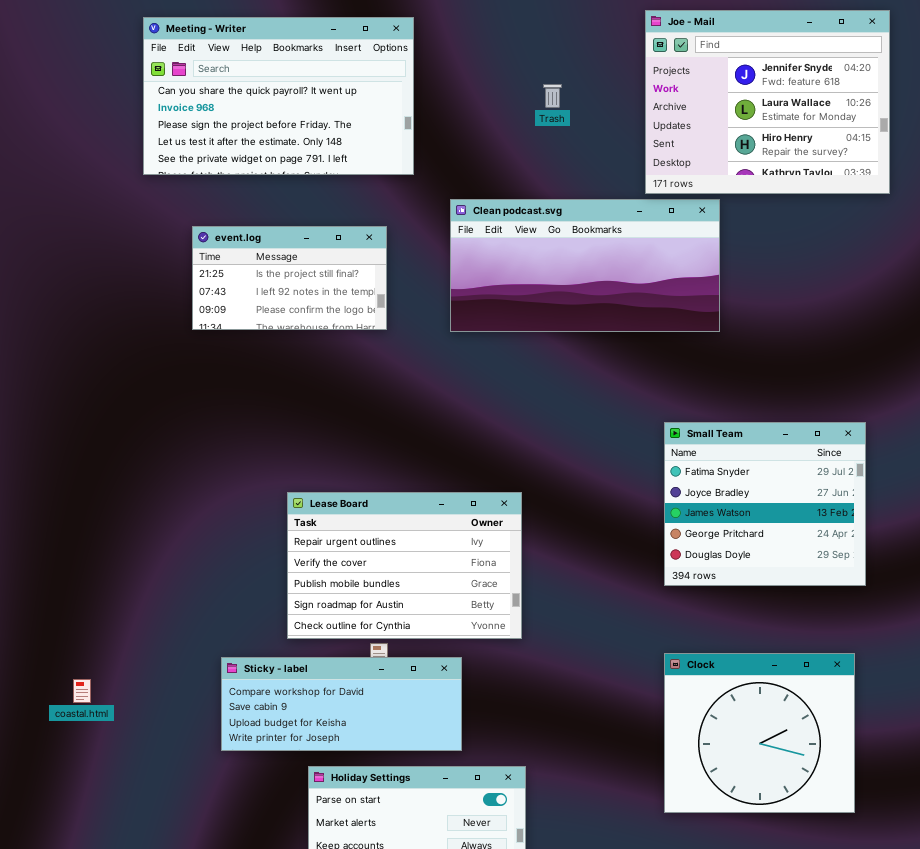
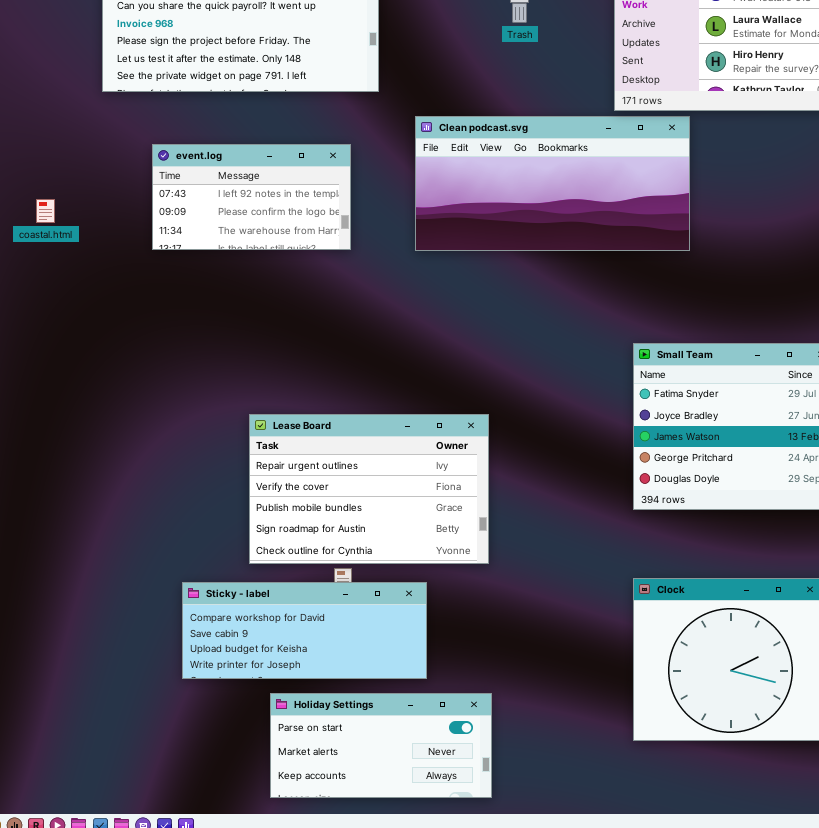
event.log: [192,226,387,330] -> [152,144,351,250], scrolled down 1 row
coastal.html: [73,679,91,703] -> [36,199,55,223], moved

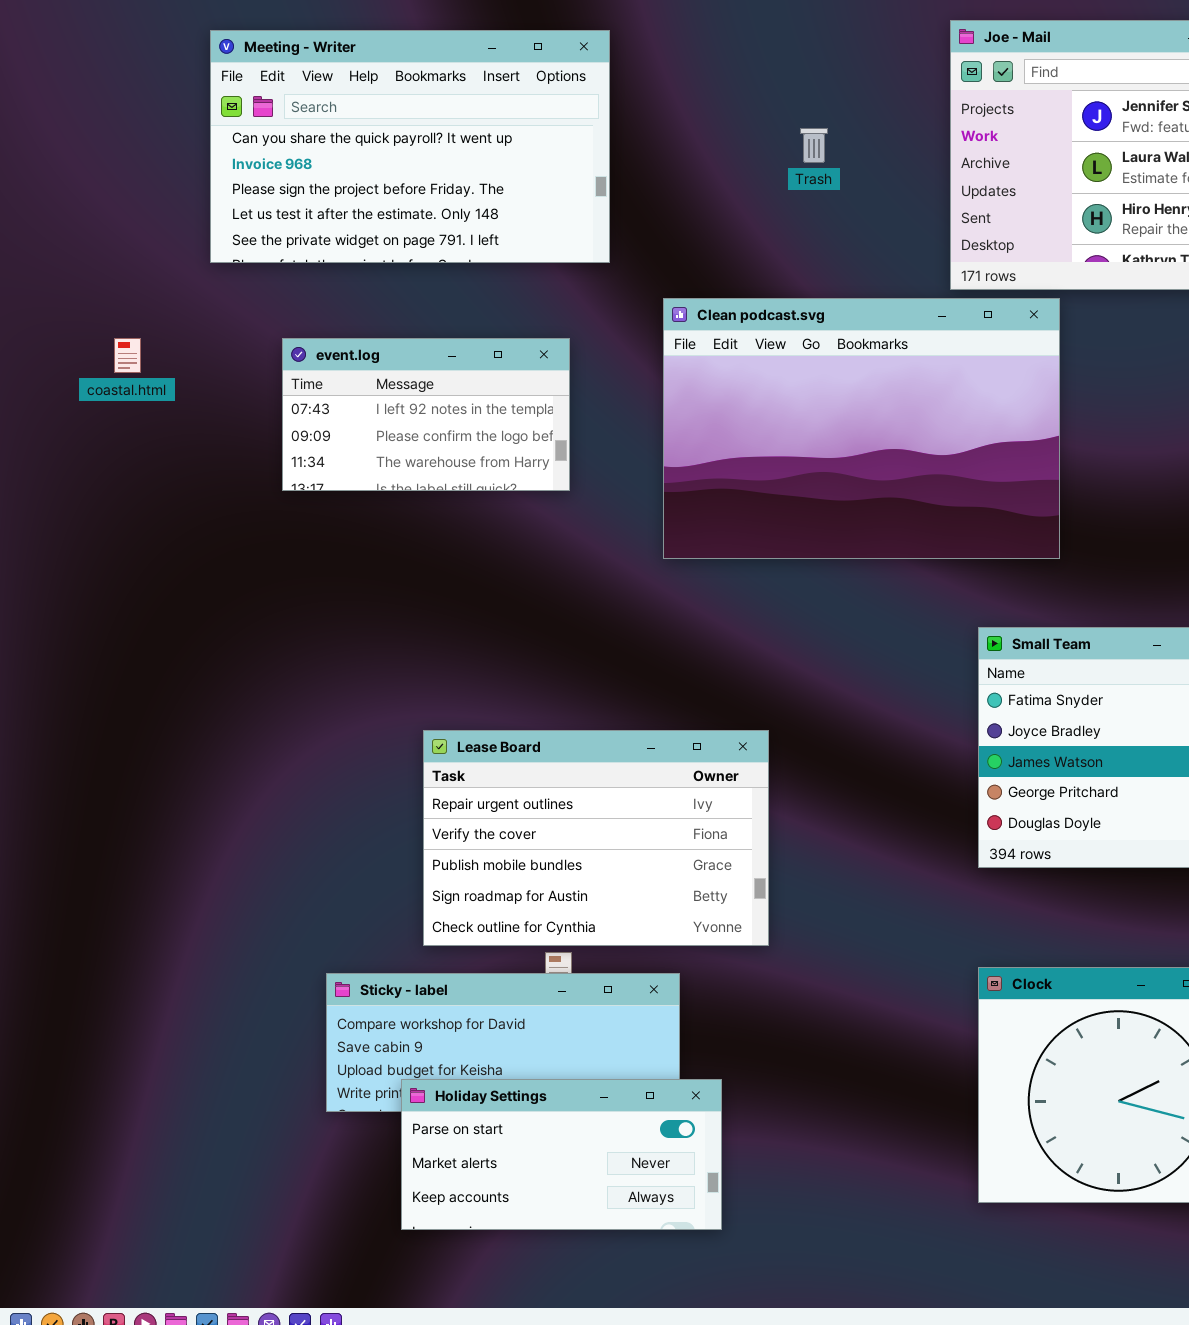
Clean podcast.svg: [415,116,690,251] -> [663,298,1060,559], resized
coastal.html: [36,199,55,223] -> [114,338,141,373], moved
Holiday Settings: [270,693,492,798] -> [401,1079,722,1230], moved

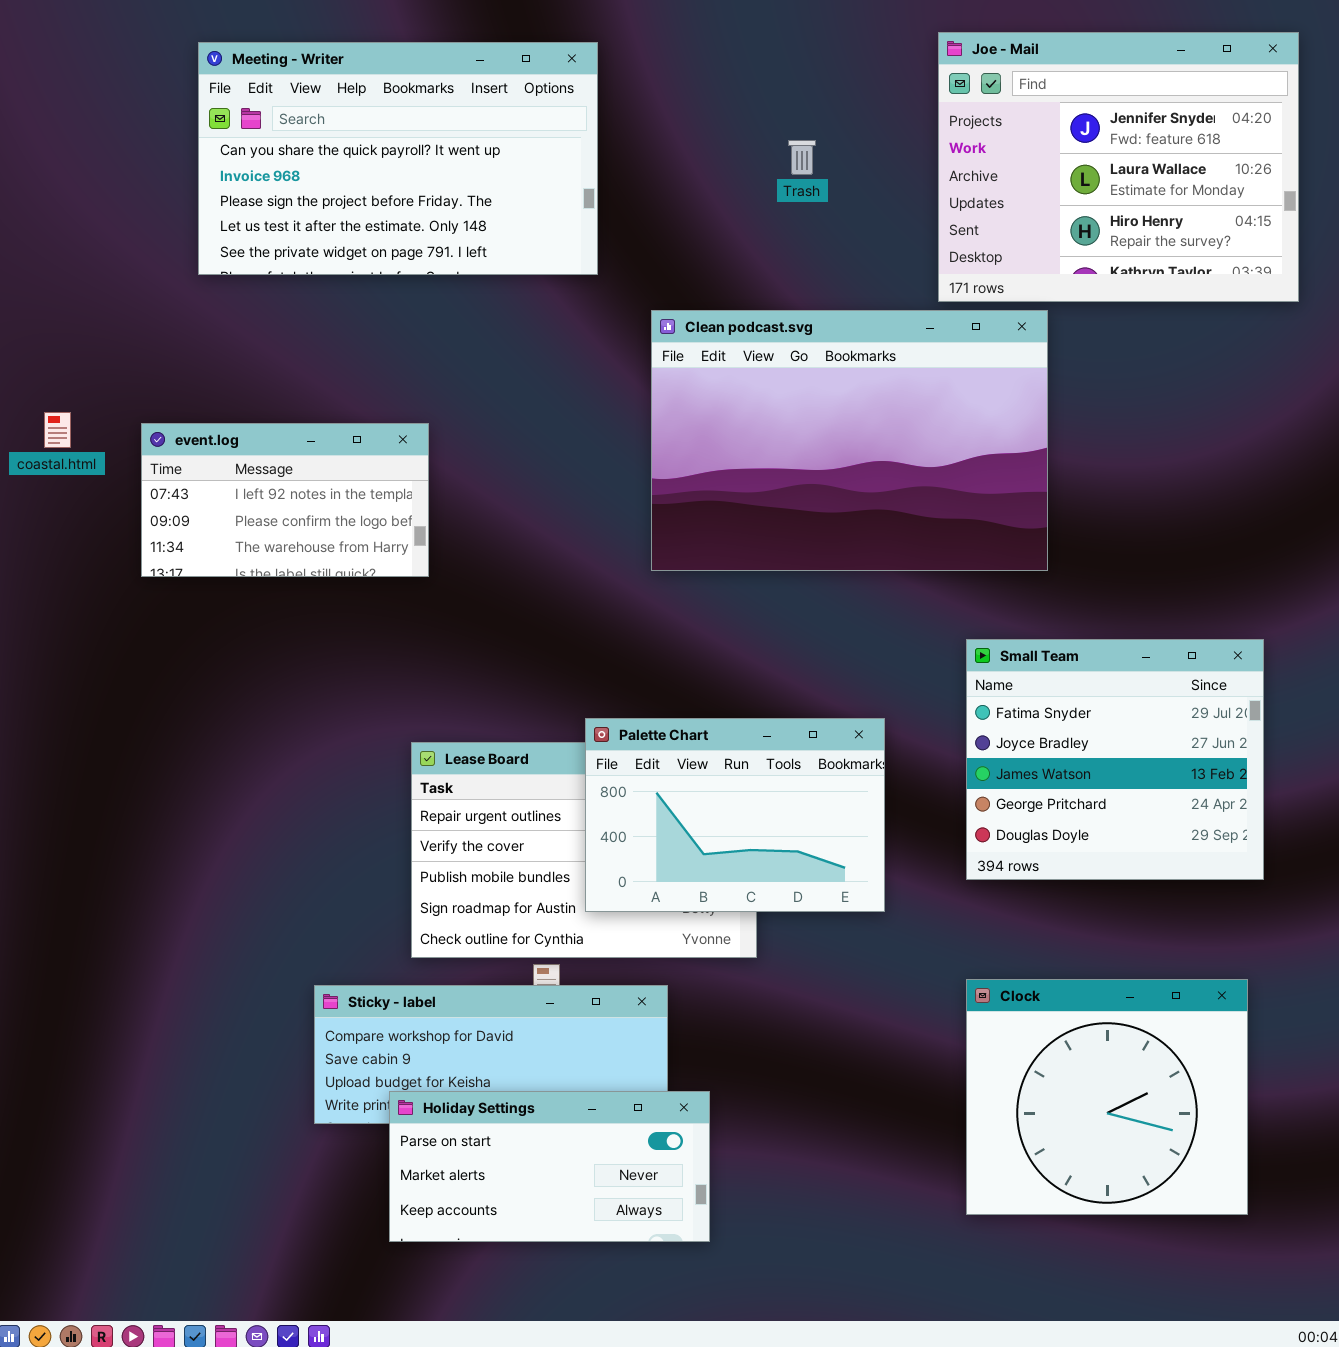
coastal.html: [114,338,141,373] -> [44,412,71,448], moved
event.log: [282,338,570,491] -> [141,423,429,577], moved
Palette Chart: none -> [585,718,885,912], opened

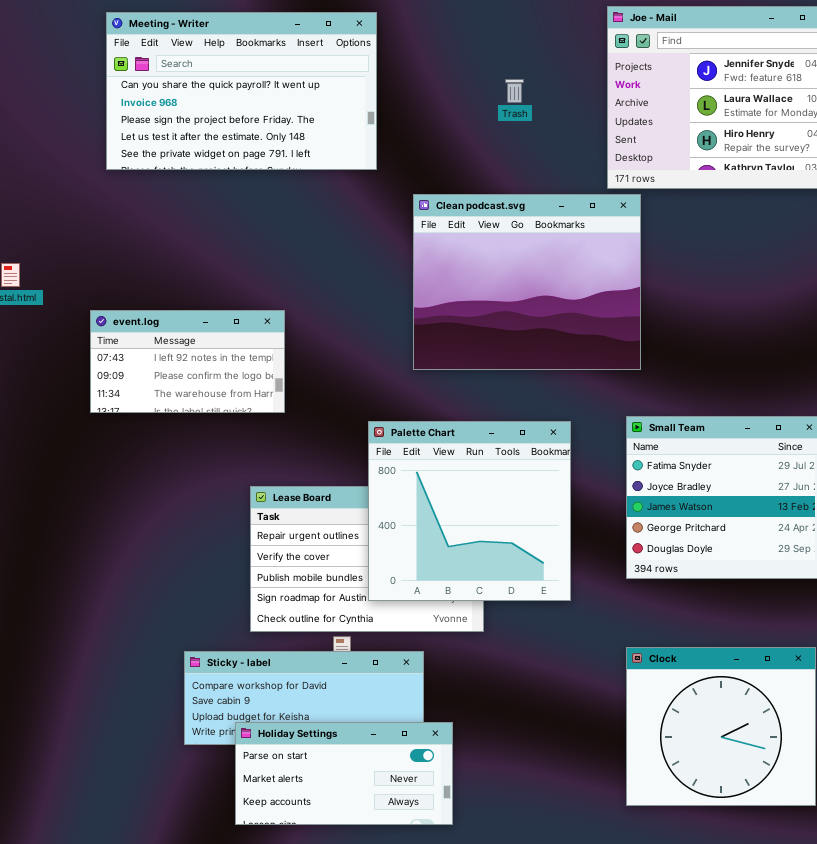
Clean podcast.svg: [651,310,1048,571] -> [413,194,641,370], resized
event.log: [141,423,429,577] -> [90,310,285,413], moved
Palette Chart: [585,718,885,912] -> [368,421,571,601], resized

